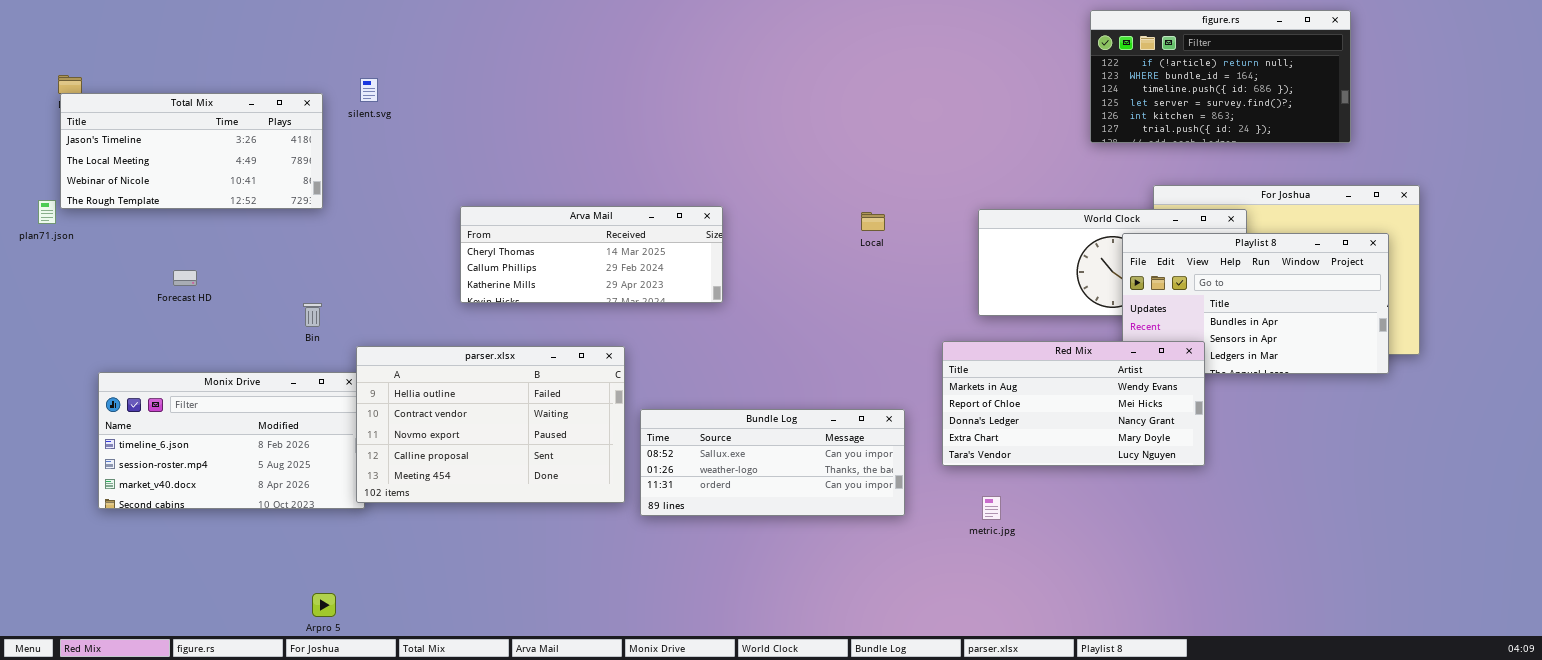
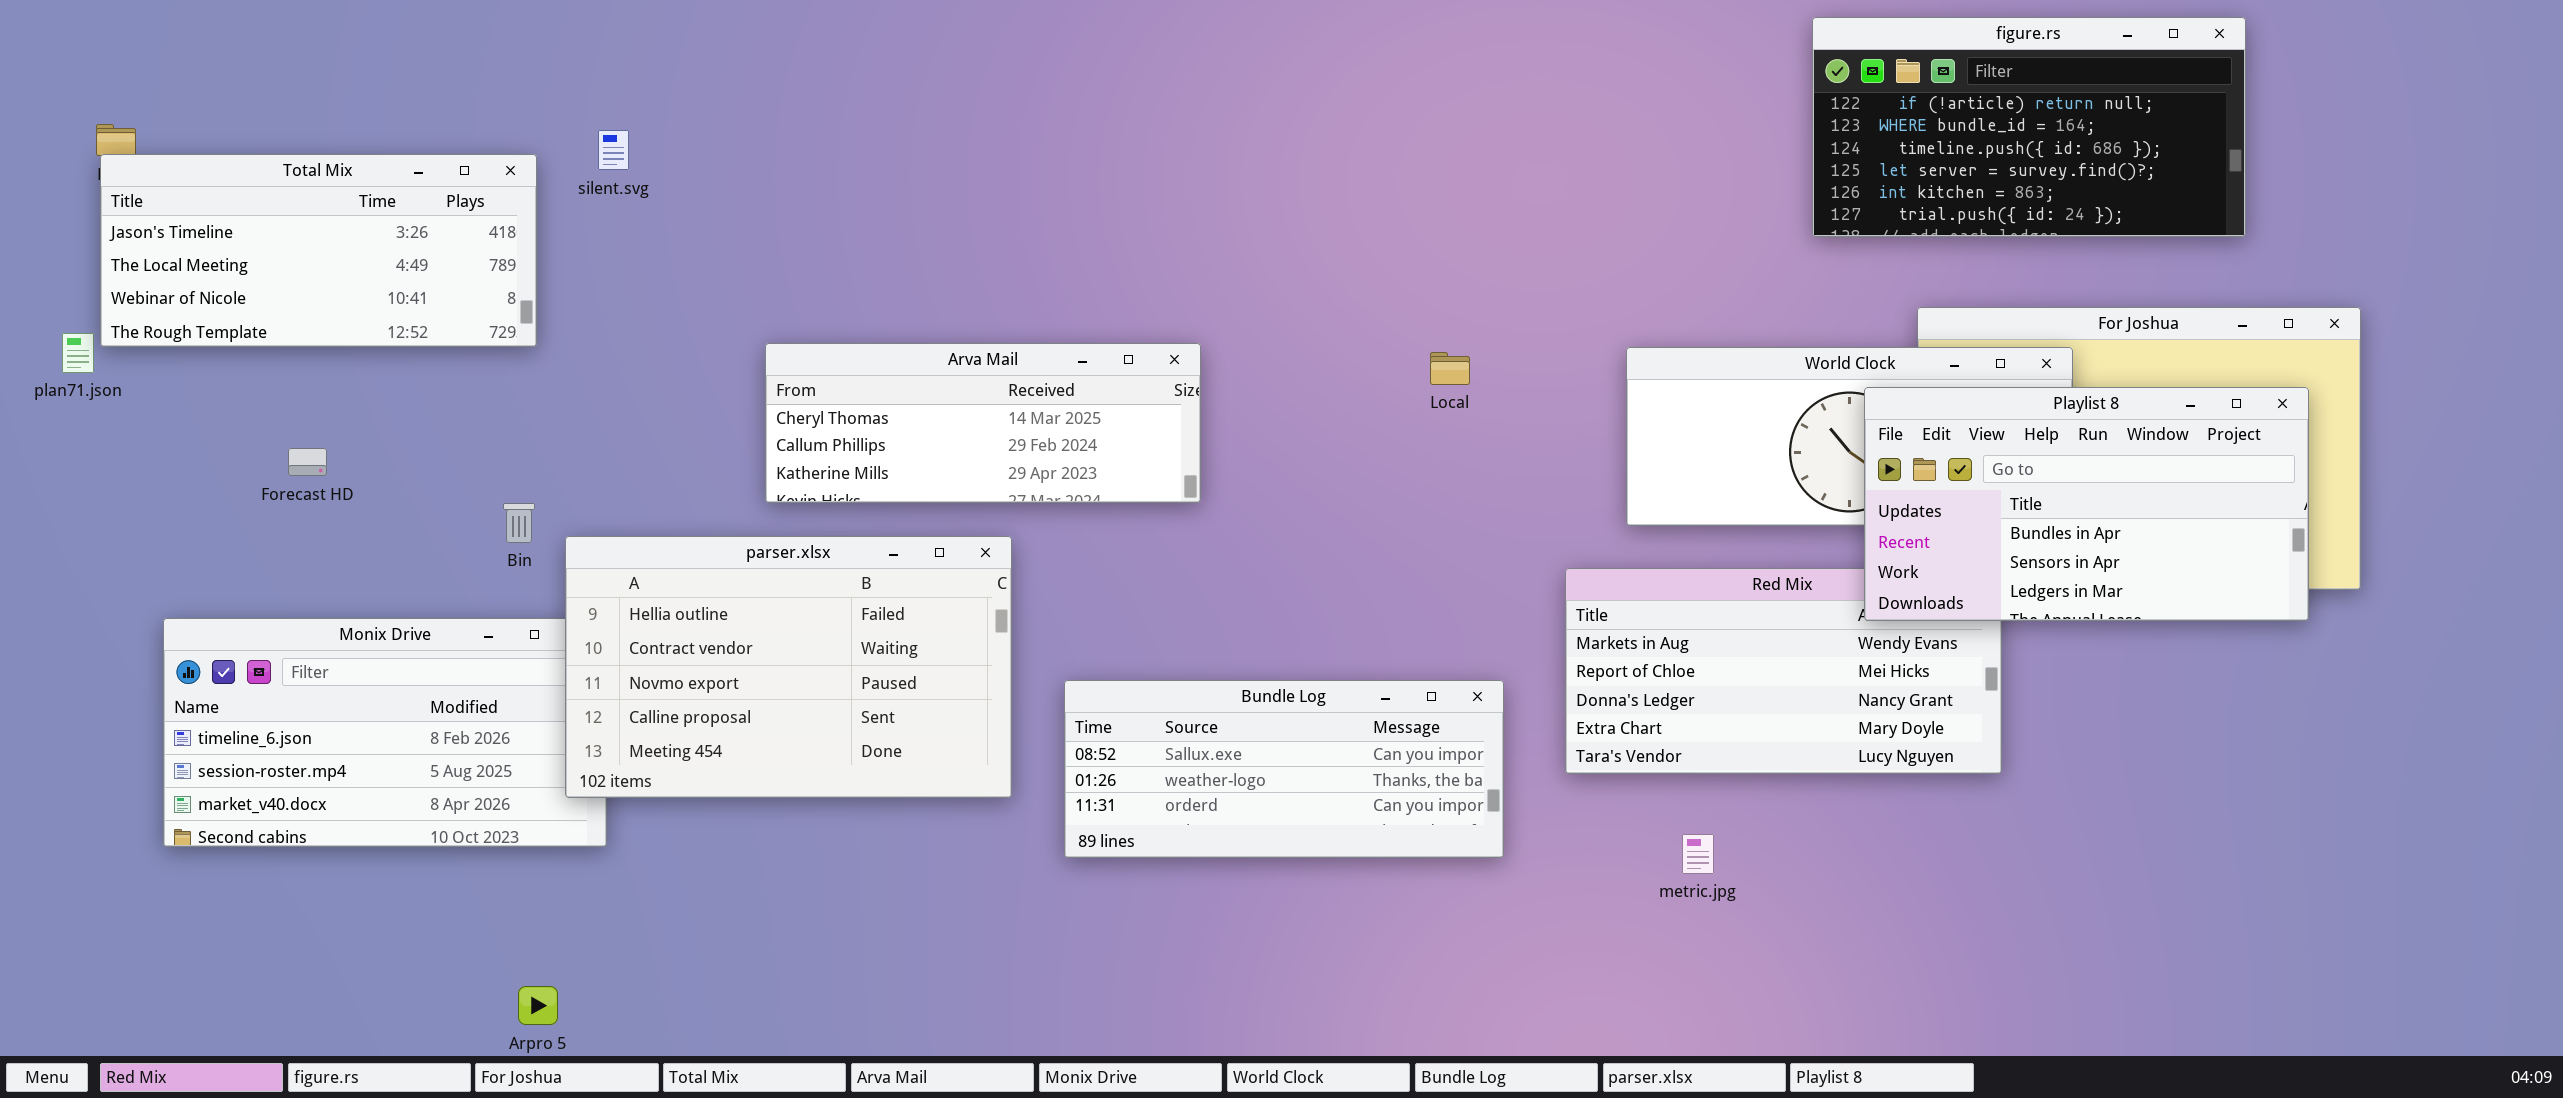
Playlist 8: [1122,233,1389,374] -> [1864,387,2309,621], raised
parser.xlsx: [356,346,625,503] -> [565,536,1012,798], moved
metric.jpg: [982,496,1001,520] -> [1682,834,1714,874], moved

